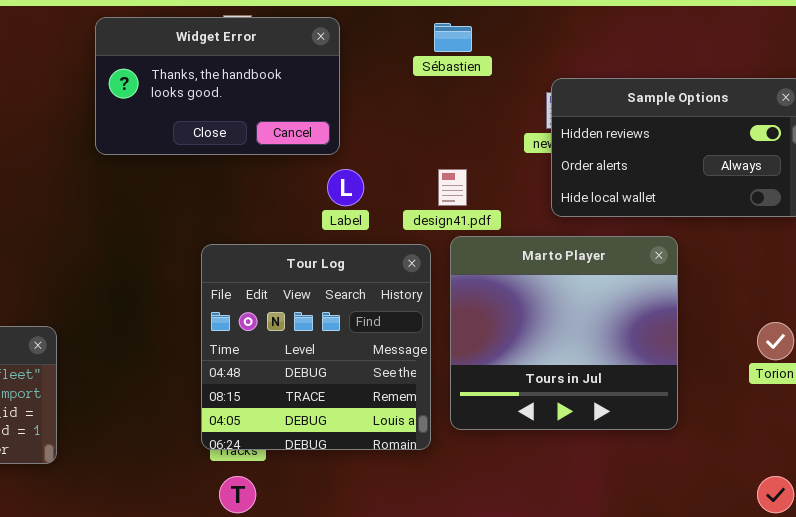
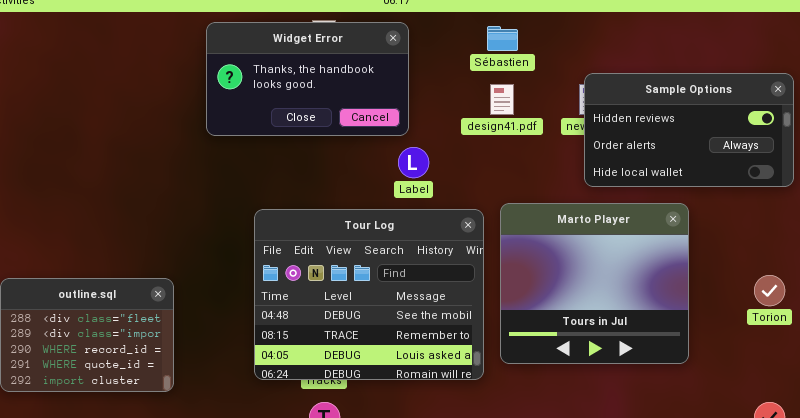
design41.pdf: [438,169,467,206] -> [490,84,514,115], moved
Tour Log: [201,244,431,450] -> [254,209,484,380], resized

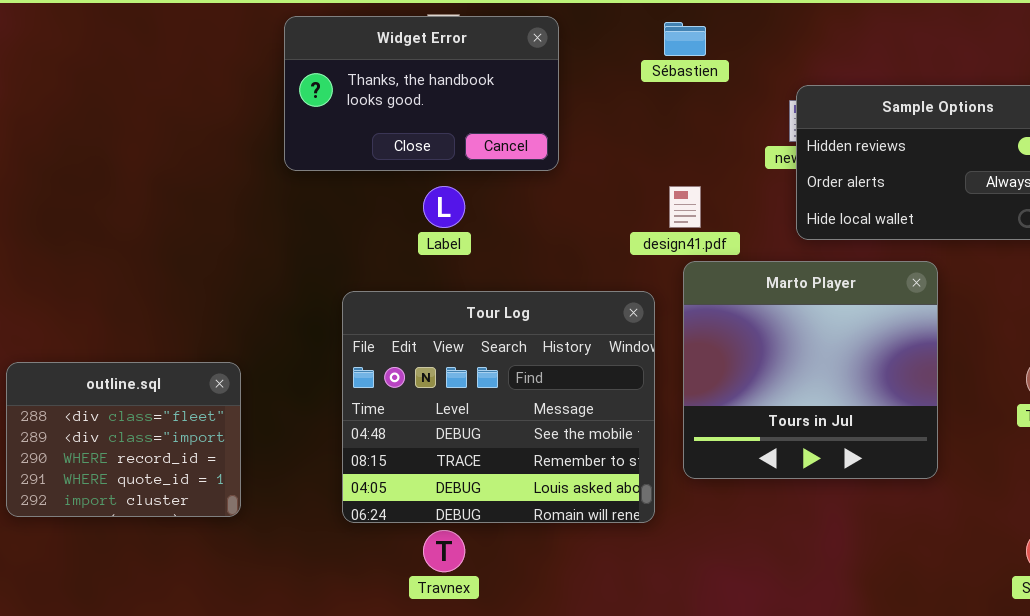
design41.pdf: [490,84,514,115] -> [669,186,701,228], moved
Label: [398,147,429,178] -> [423,186,465,228], moved
Tour Log: [254,209,484,380] -> [342,291,655,523], moved

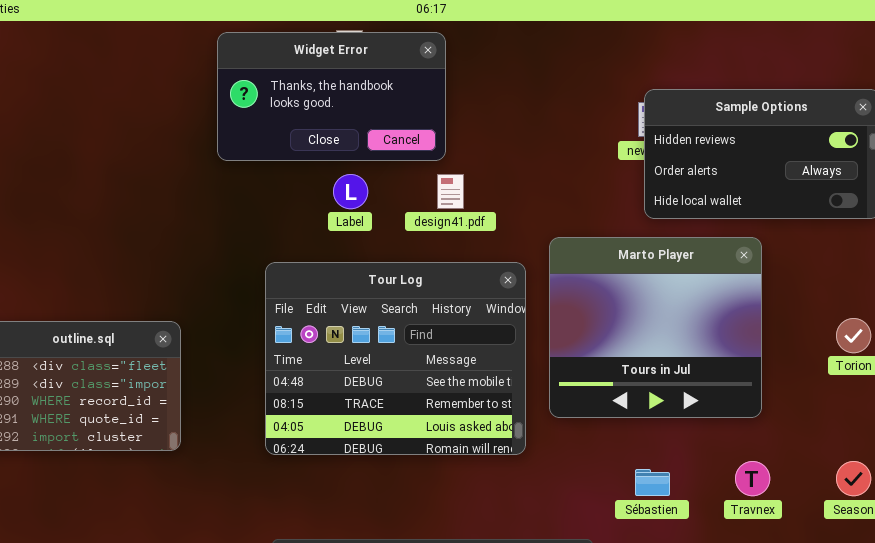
Sébastien: [664,22,706,56] -> [635,469,670,496], moved
design41.pdf: [669,186,701,228] -> [437,174,464,209], moved
Travnex: [423,530,465,572] -> [735,461,770,496], moved

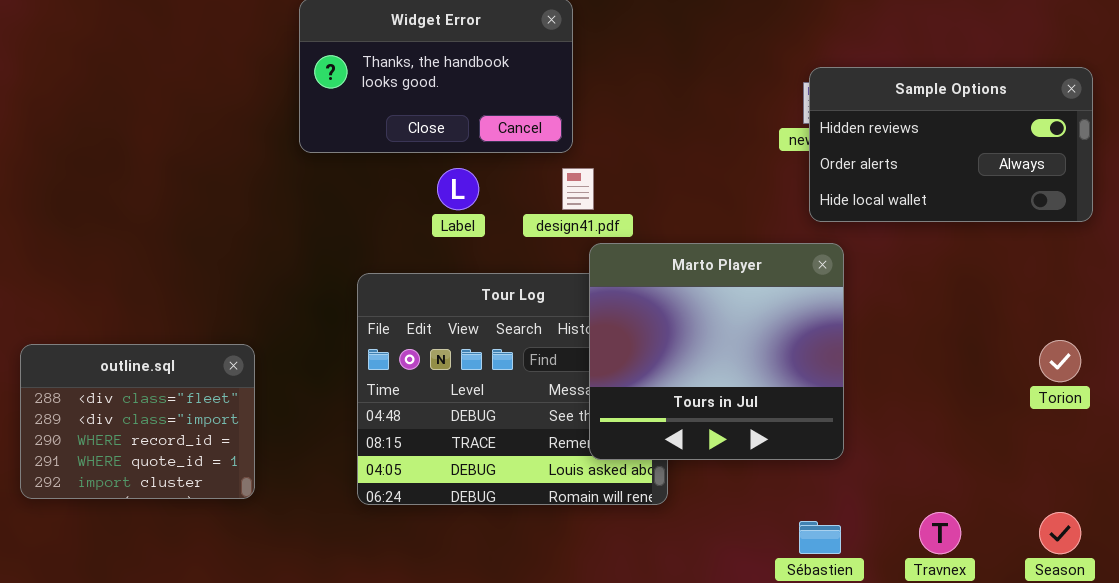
Marto Player: [549,237,762,418] -> [589,243,844,460], moved

